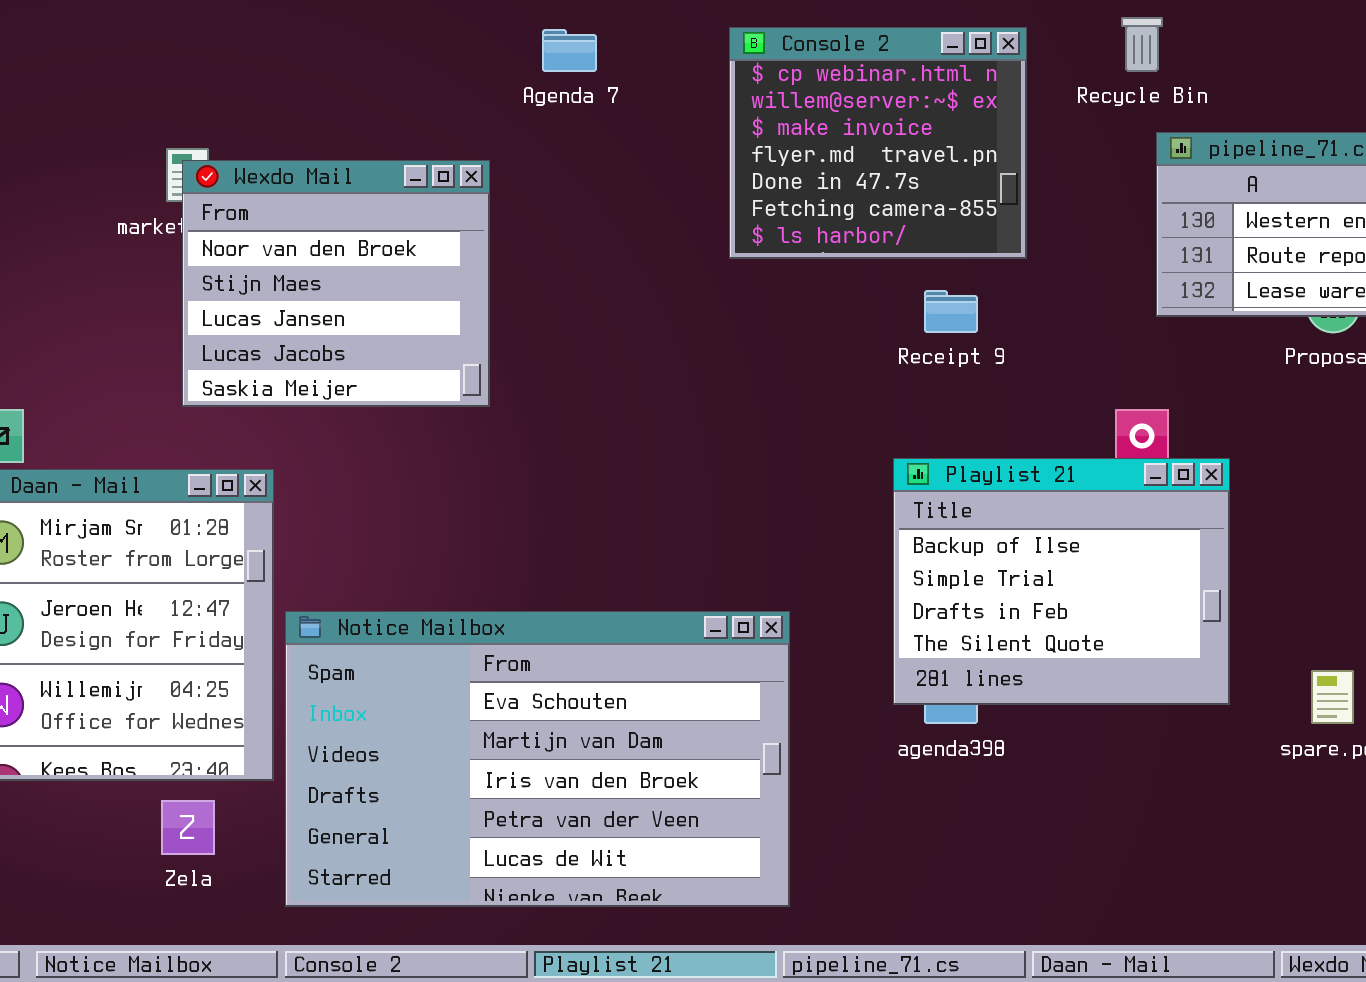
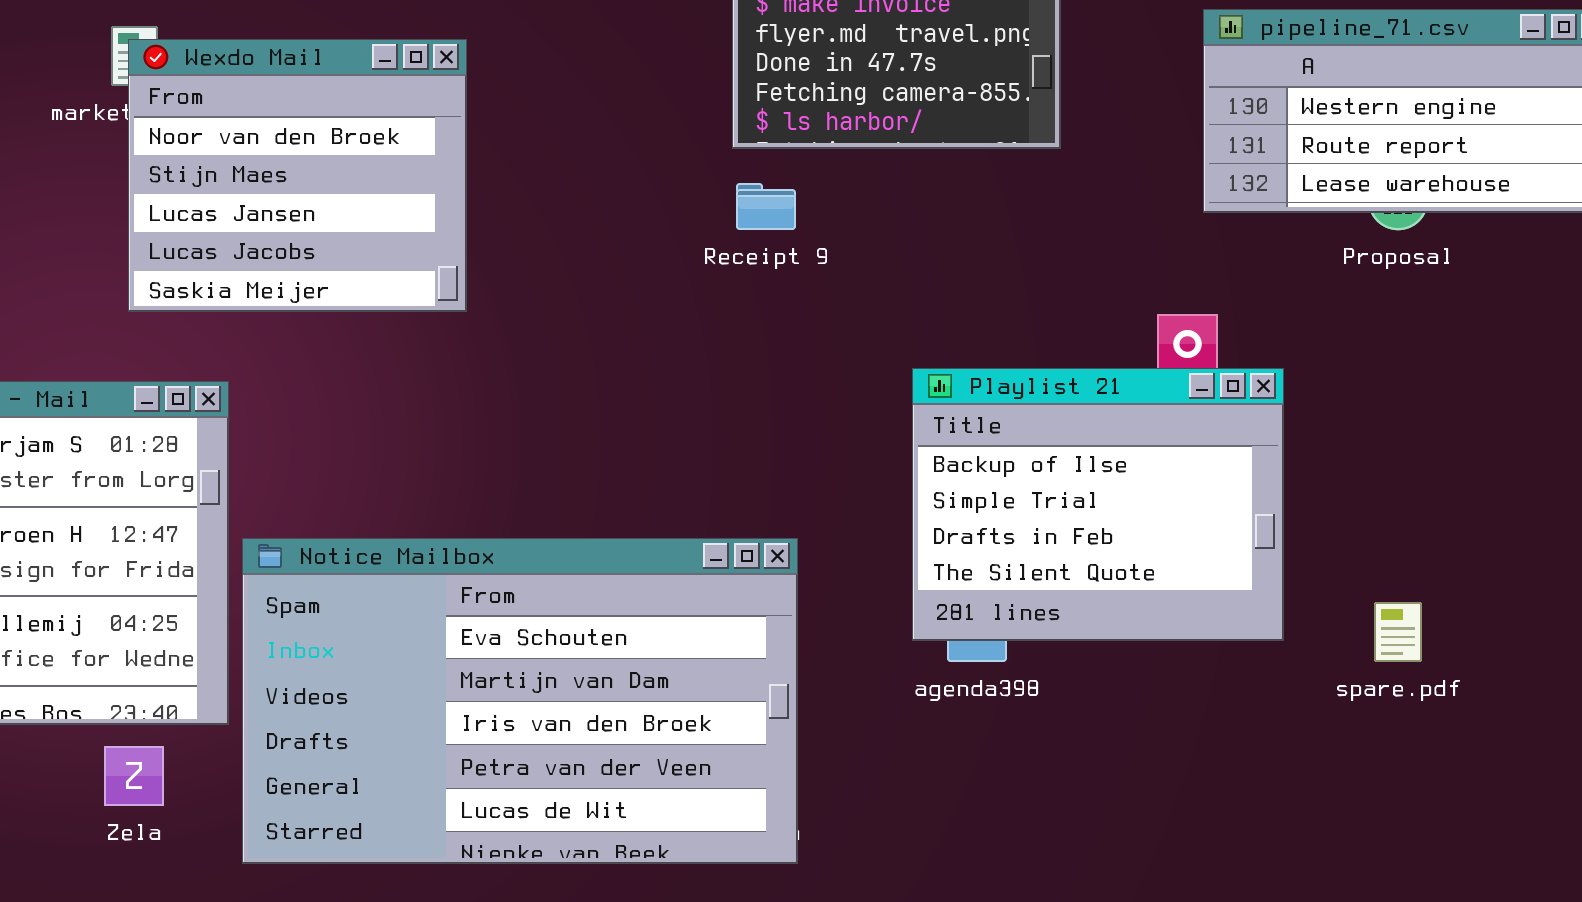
Receipt 9: [924,290,978,333] -> [736,183,796,230], moved

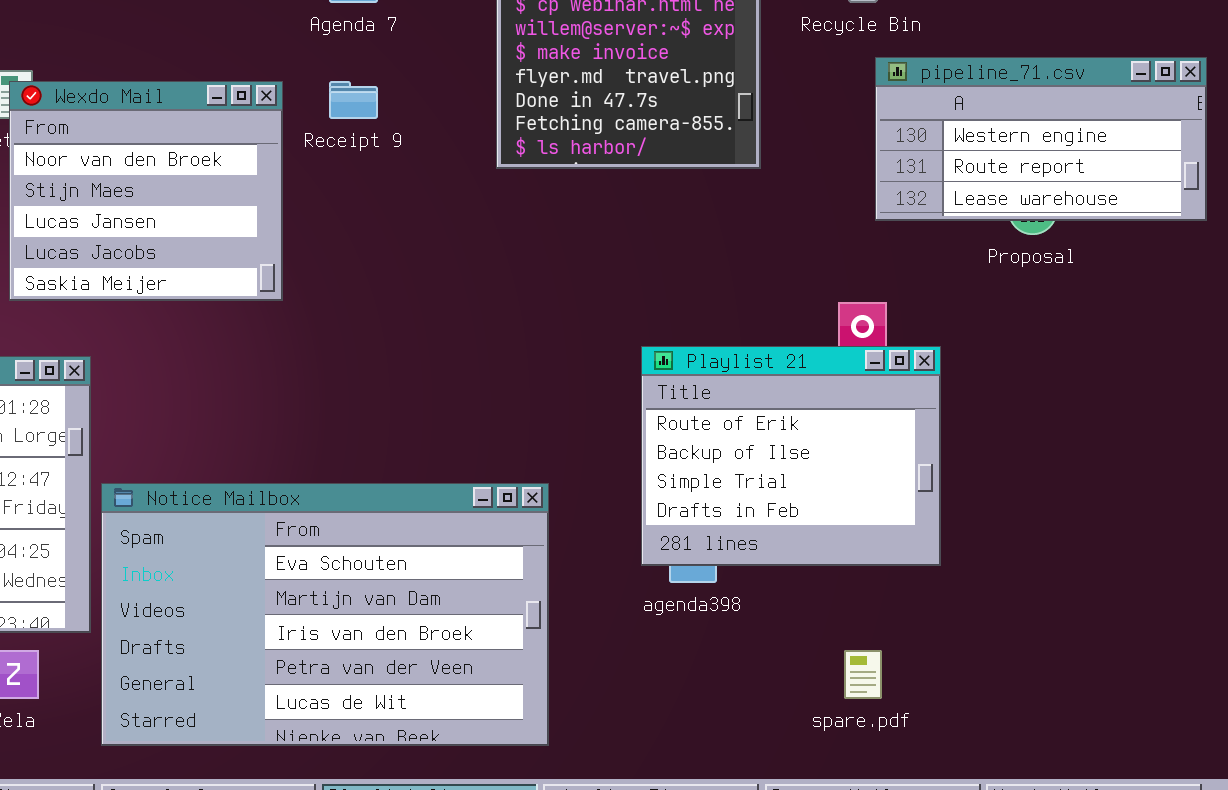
Receipt 9: [736,183,796,230] -> [329,81,378,119], moved
Playlist 21: [912,368,1284,641] -> [641,346,941,566], scrolled up 1 row
spare.pdf: [1374,602,1422,662] -> [844,650,882,699], moved

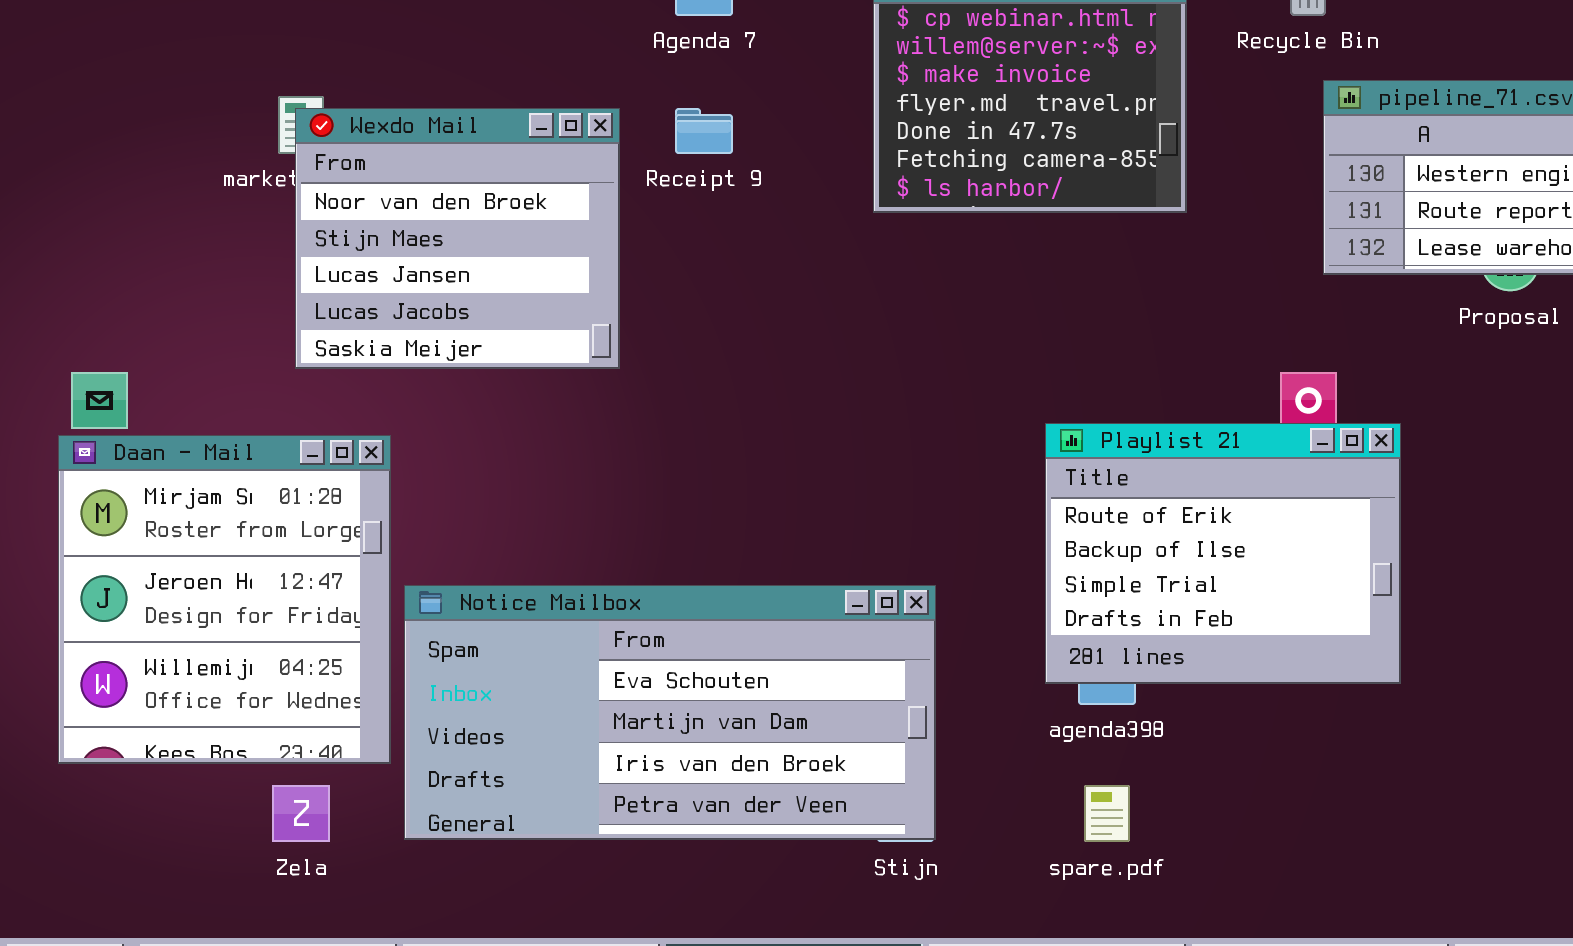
Notice Mailbox: [101,483,549,746] -> [404,585,936,840], resized
spare.pdf: [844,650,882,699] -> [1084,785,1130,842], moved

